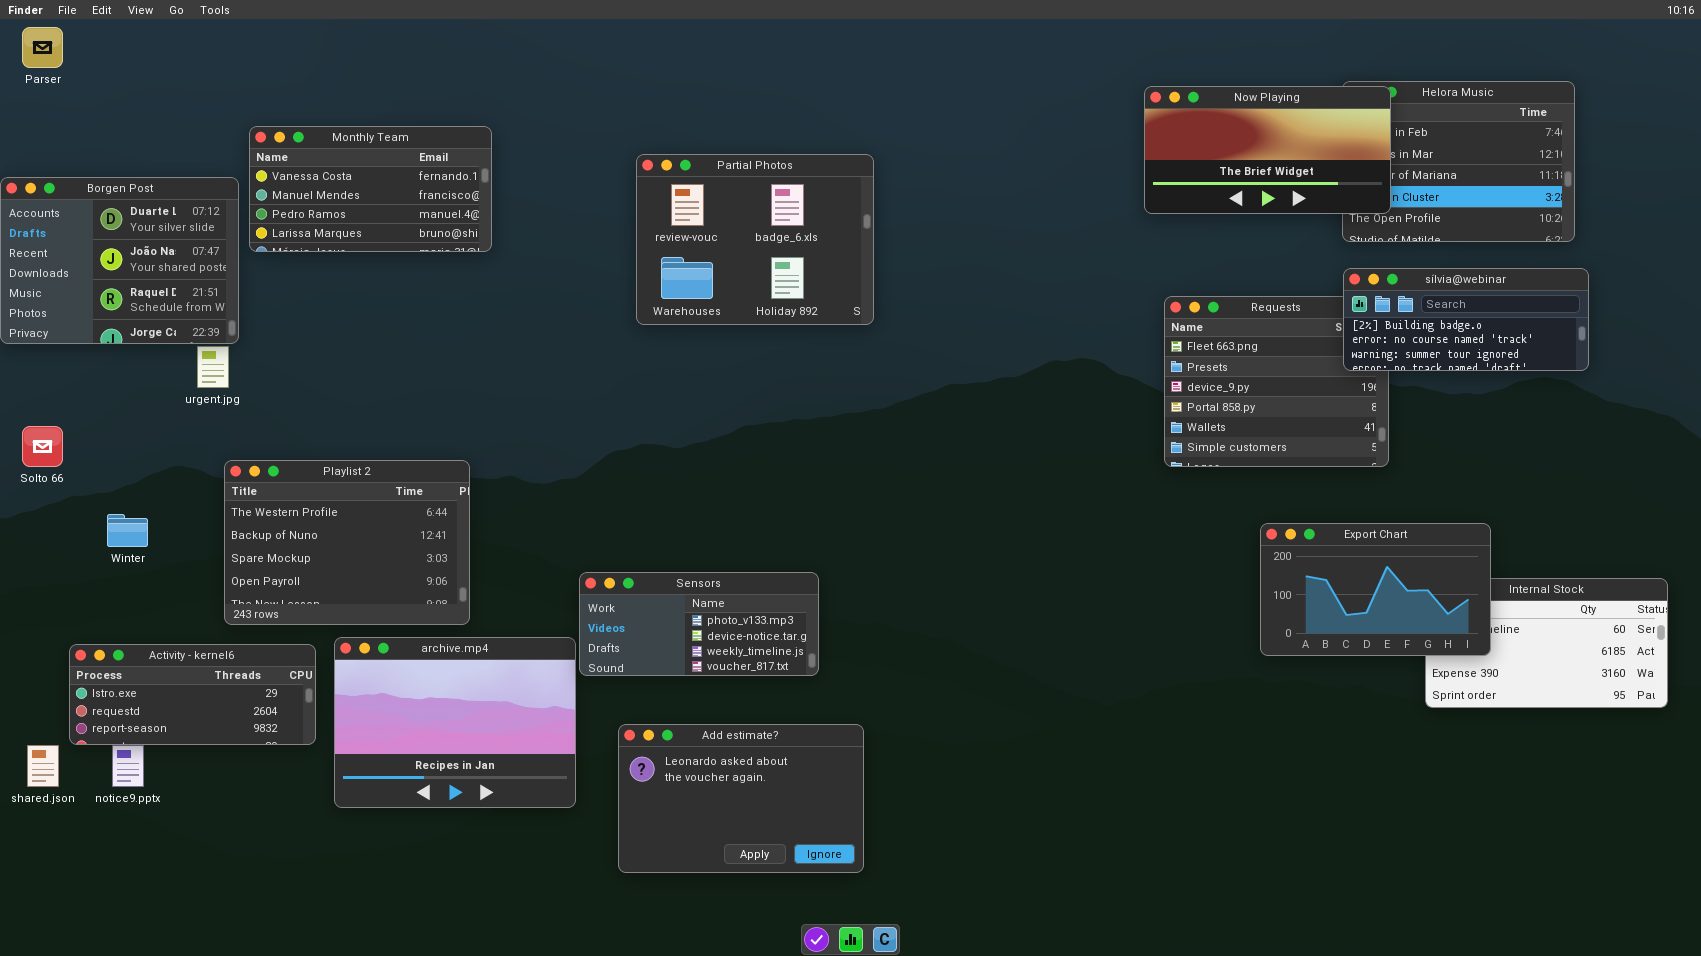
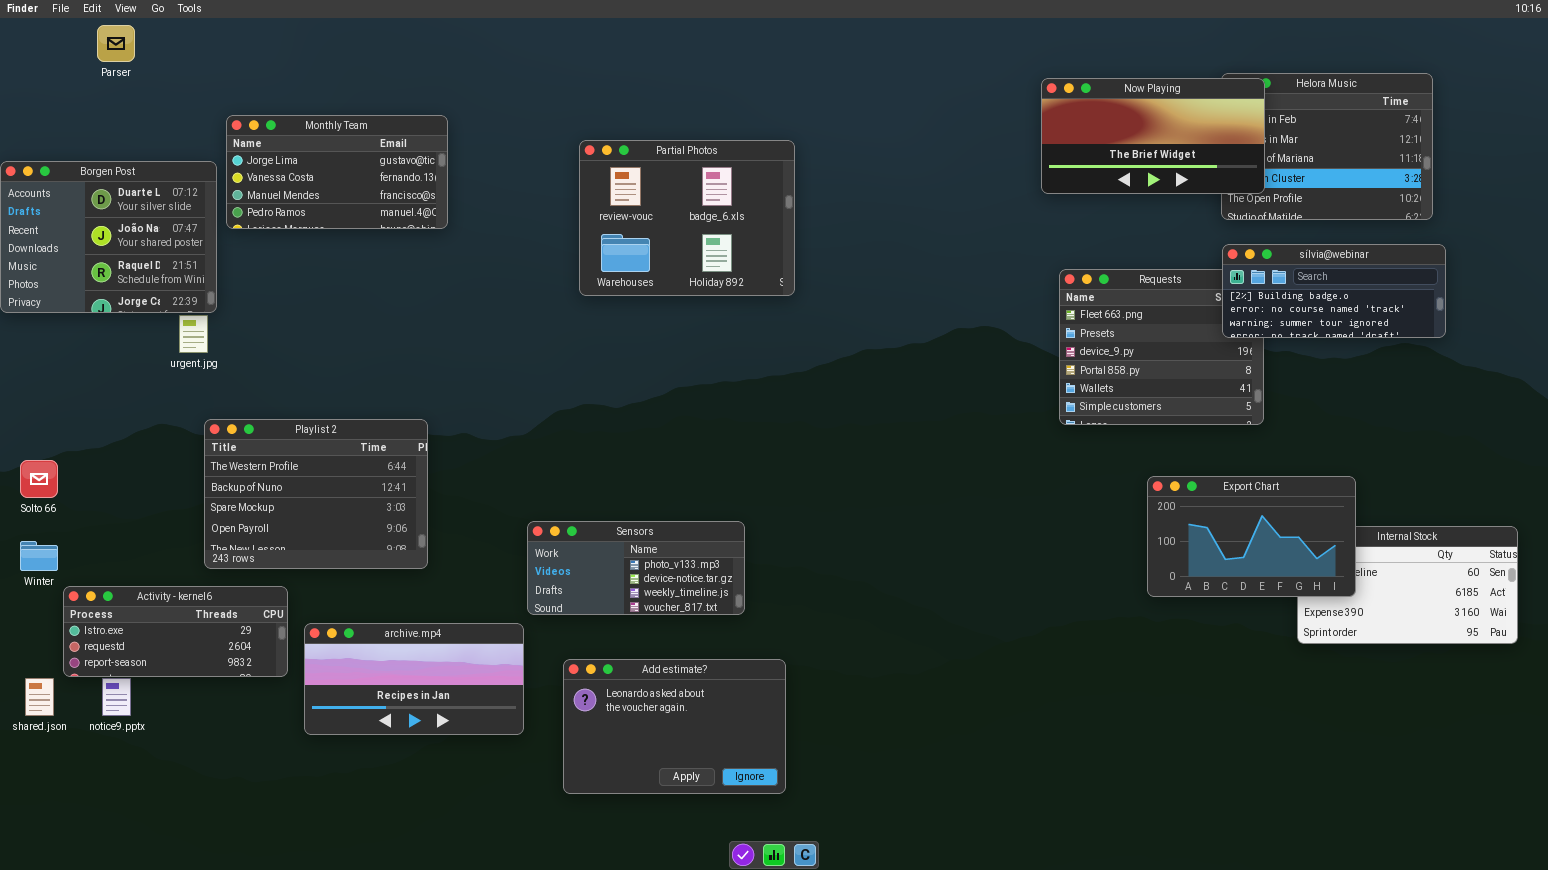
Parser: [22,27,63,68] -> [97,25,135,62], moved
Monthly Team: [249,126,492,252] -> [226,115,448,229], scrolled up 1 row
Solto 66: [22,426,63,467] -> [20,460,58,498], moved
Winter: [107,514,148,547] -> [20,541,58,571], moved
archive.mp4: [334,637,576,808] -> [304,623,524,735], resized

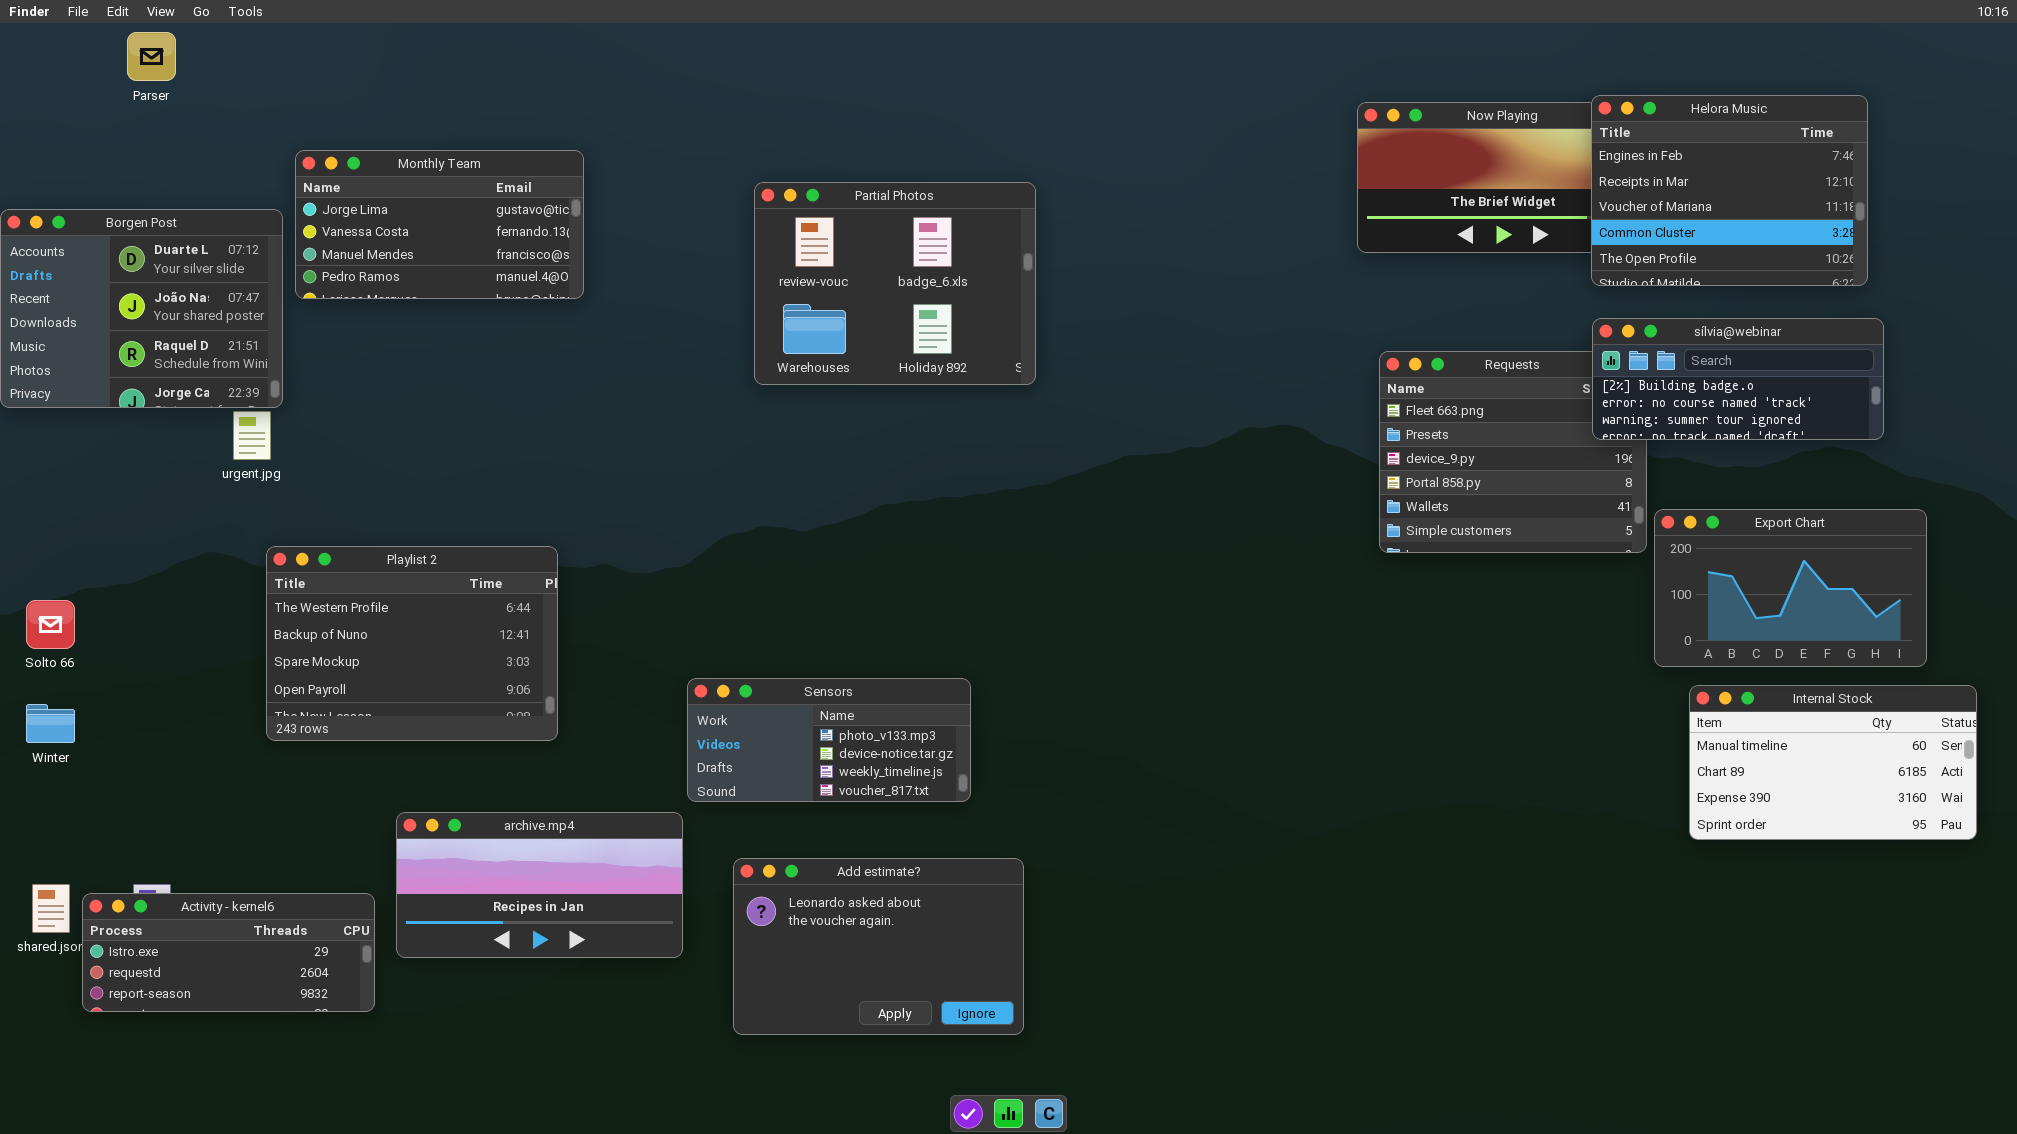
Helora Music: [1221,73,1433,220] -> [1591,95,1868,286], raised
Export Chart: [1147,476,1356,597] -> [1654,509,1927,667], moved
Activity - kernel6: [63,586,288,677] -> [82,893,375,1012], moved

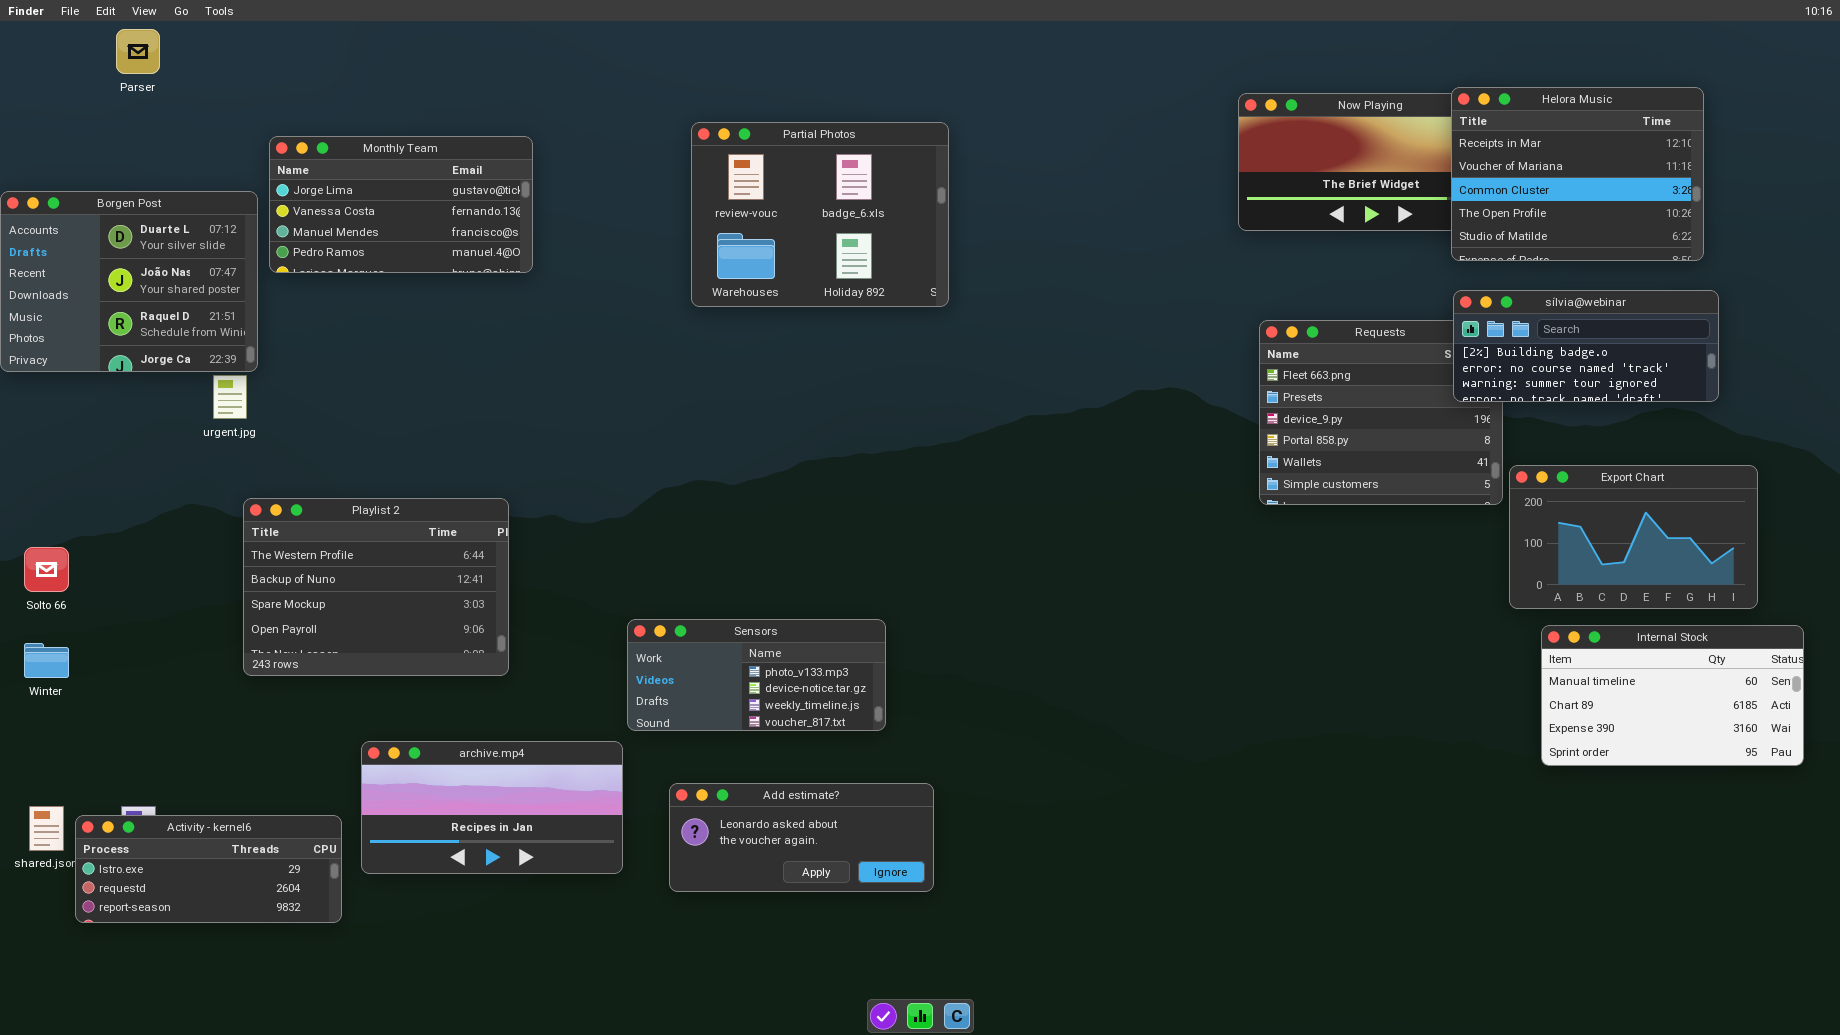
Helora Music: [1591,95,1868,286] -> [1451,87,1704,261], scrolled down 1 row
Partial Photos: [754,182,1036,385] -> [691,122,949,307], moved
Add estimate?: [733,858,1024,1035] -> [669,783,934,892], resized

